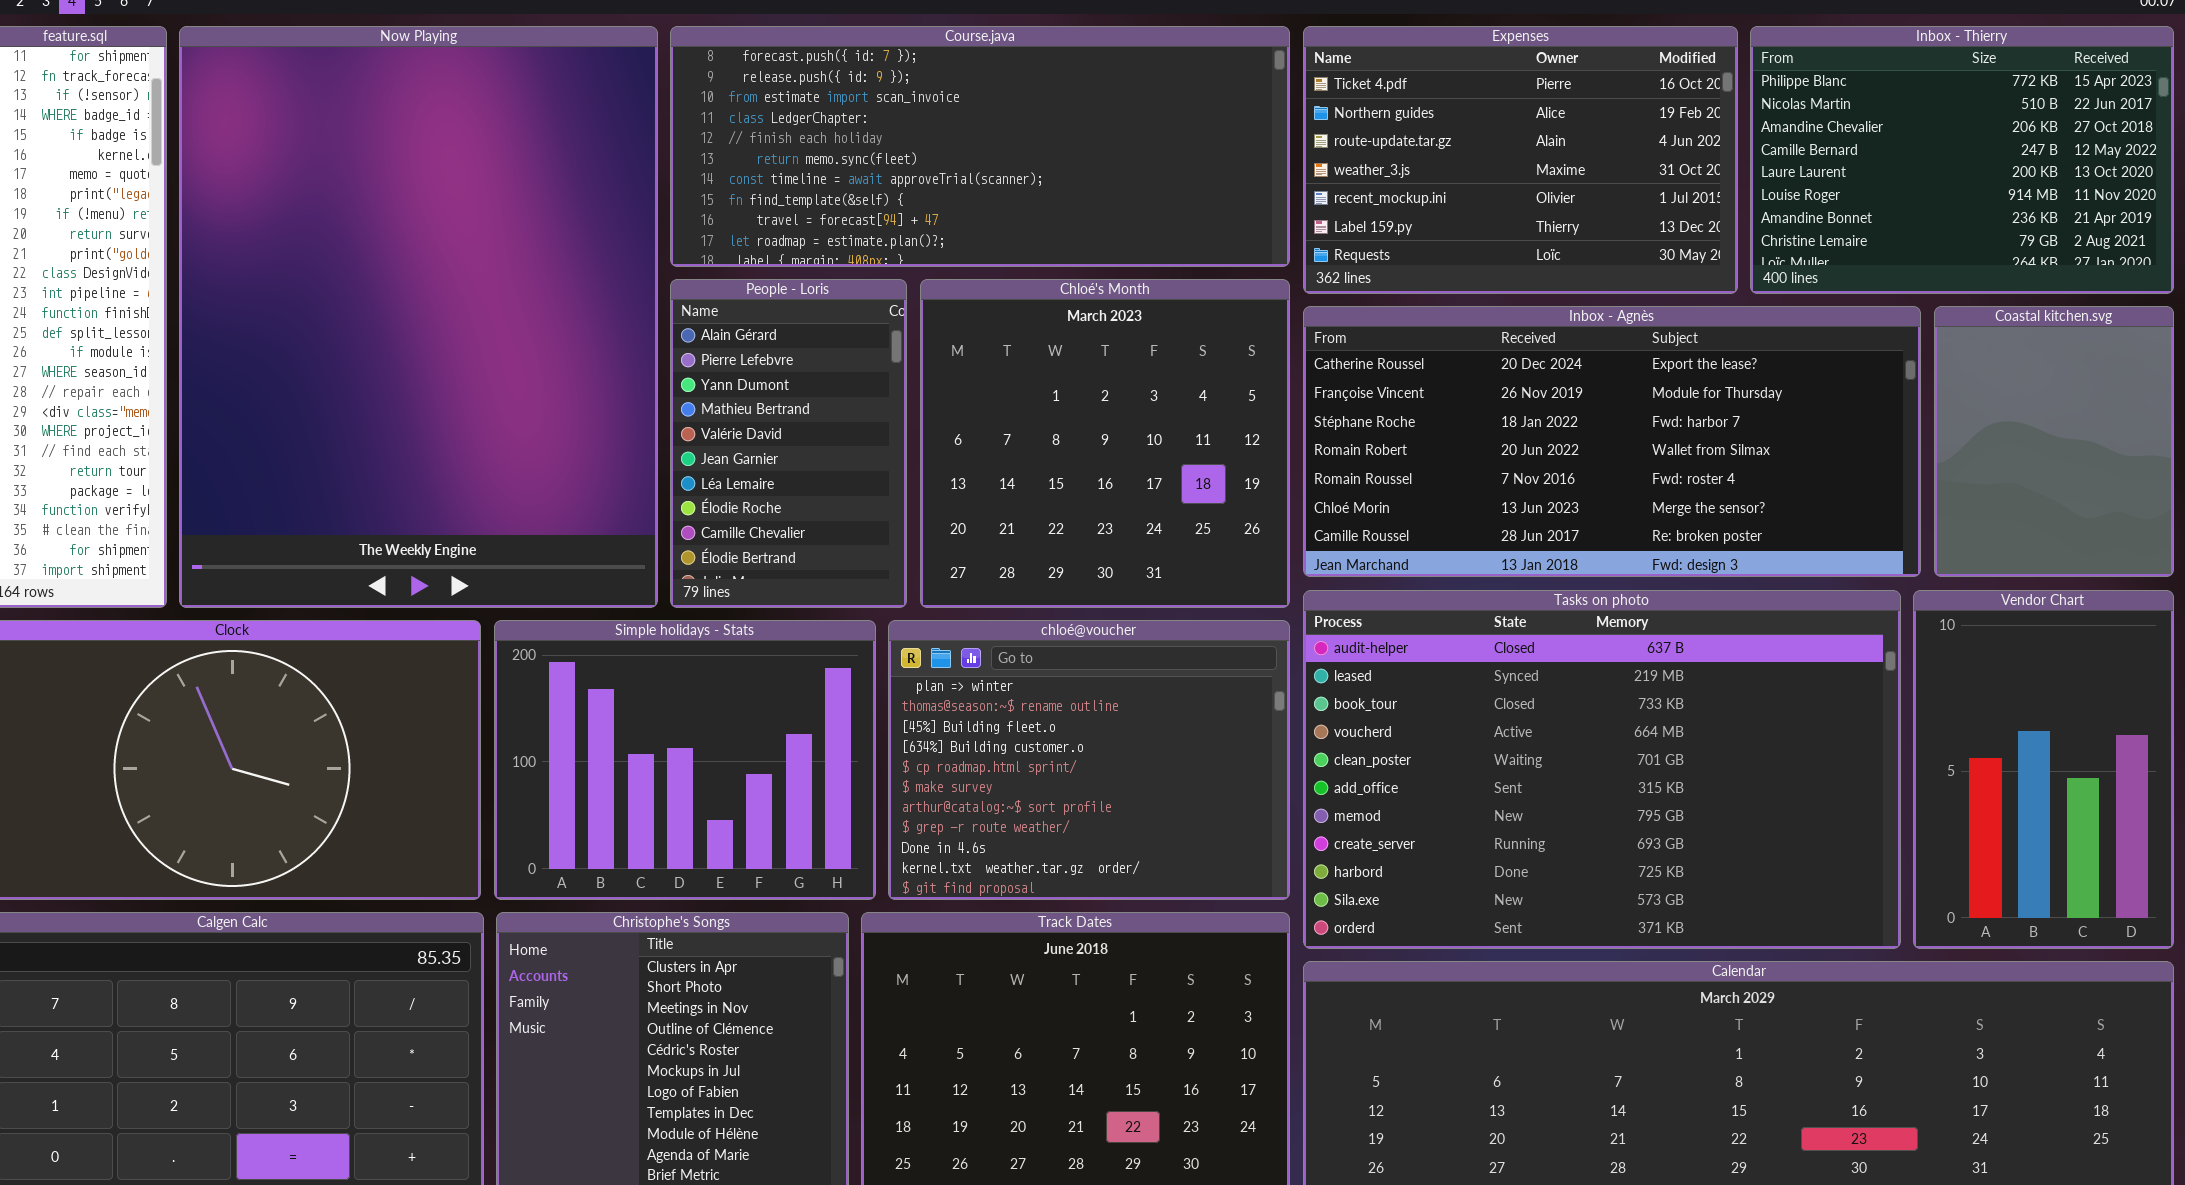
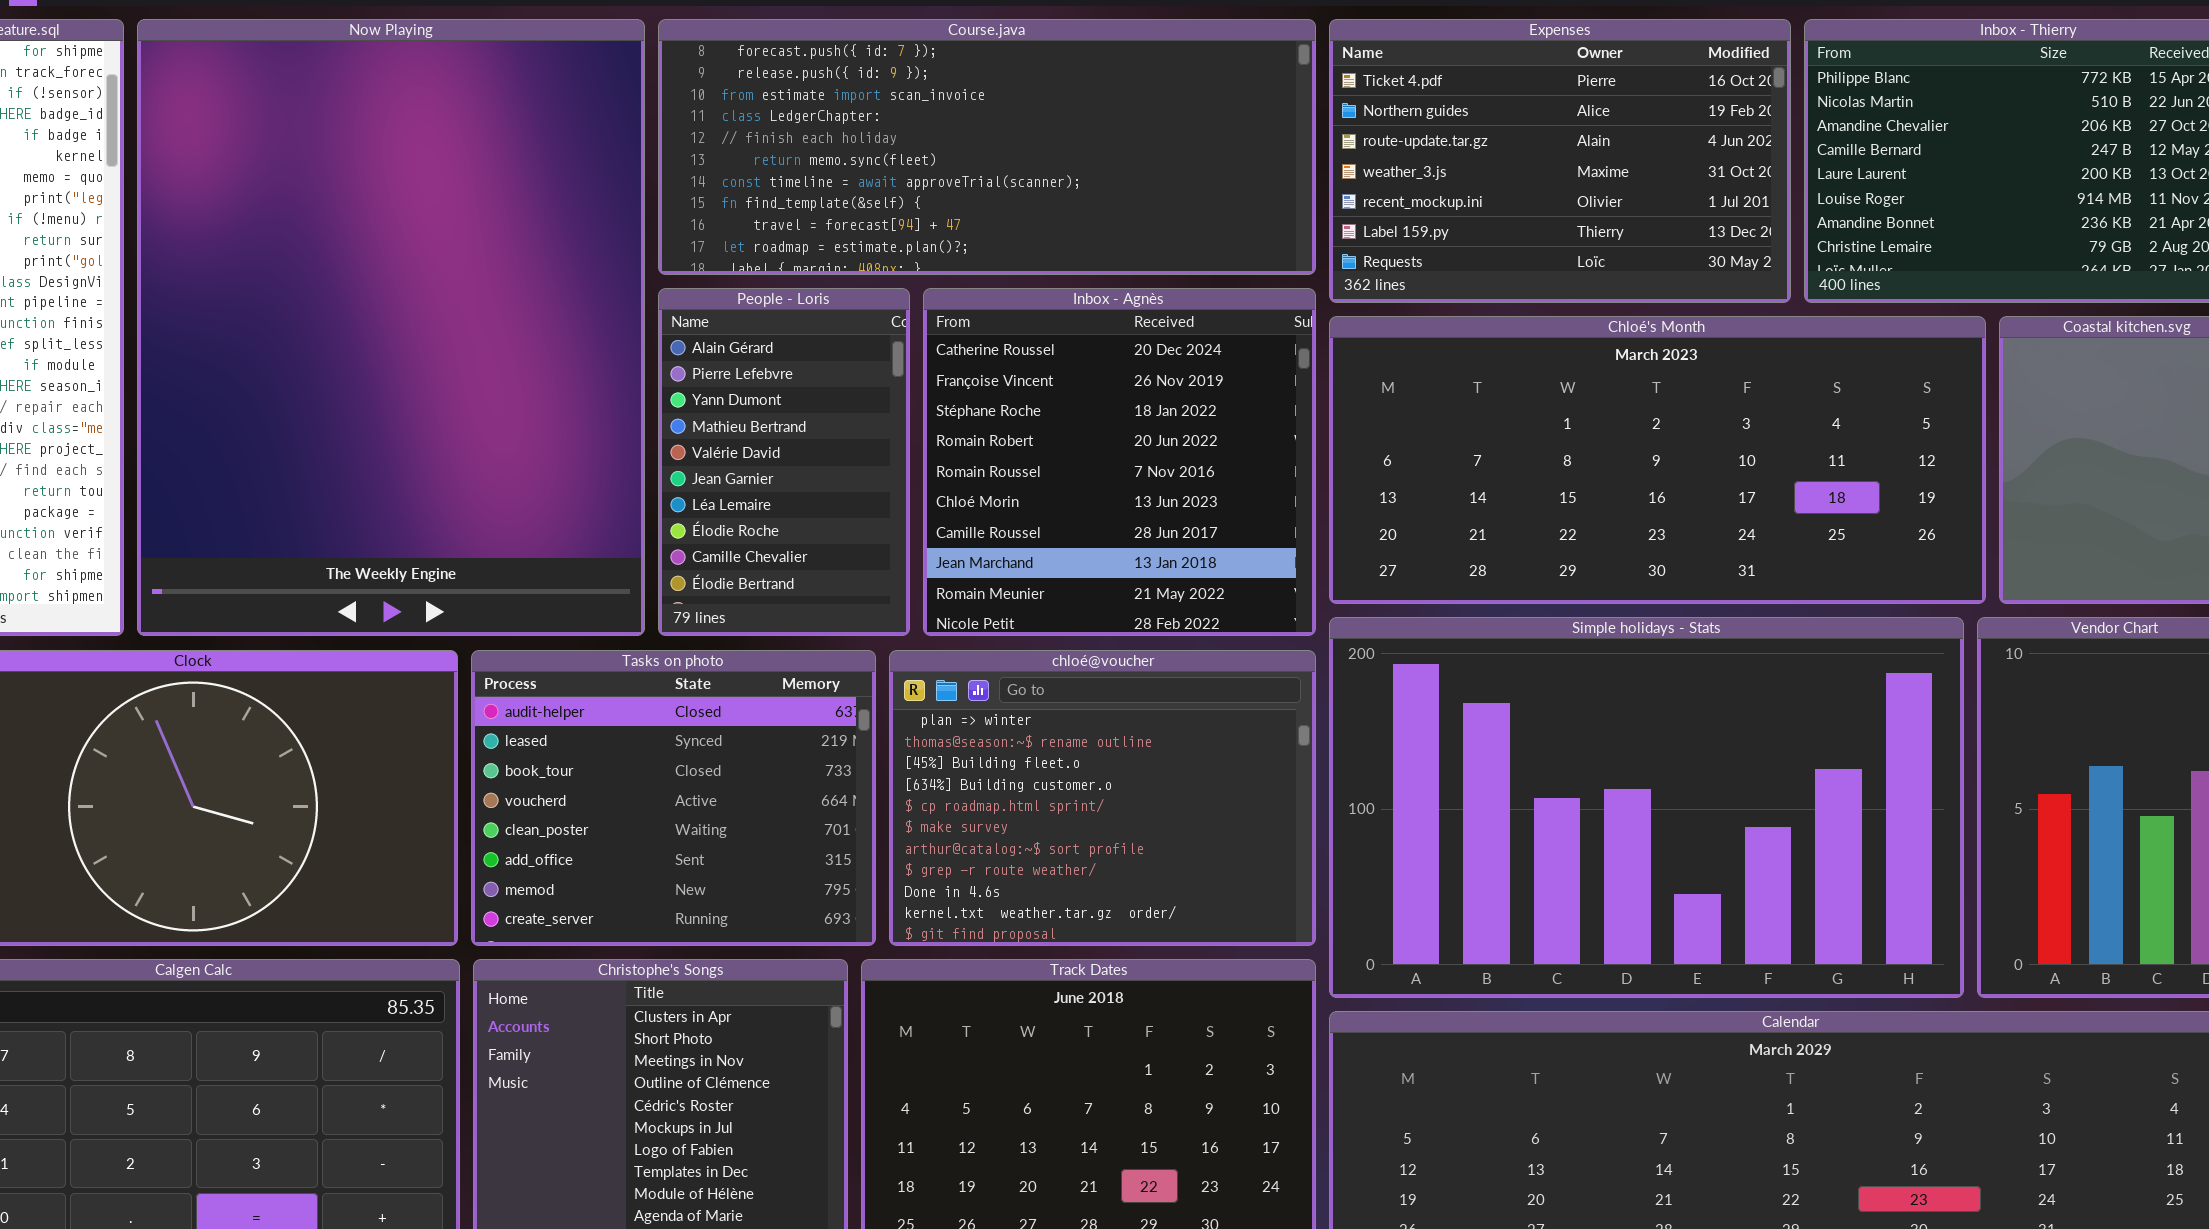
Chloé's Month: [920,279,1290,608] -> [1329,316,1986,604], moved, resized
Inbox - Agnès: [1303,306,1921,577] -> [923,288,1316,636], moved, resized
Tasks on photo: [1303,590,1901,949] -> [471,650,876,946], moved, resized
Simple holidays - Stats: [494,620,876,900] -> [1329,617,1964,998], moved, resized

